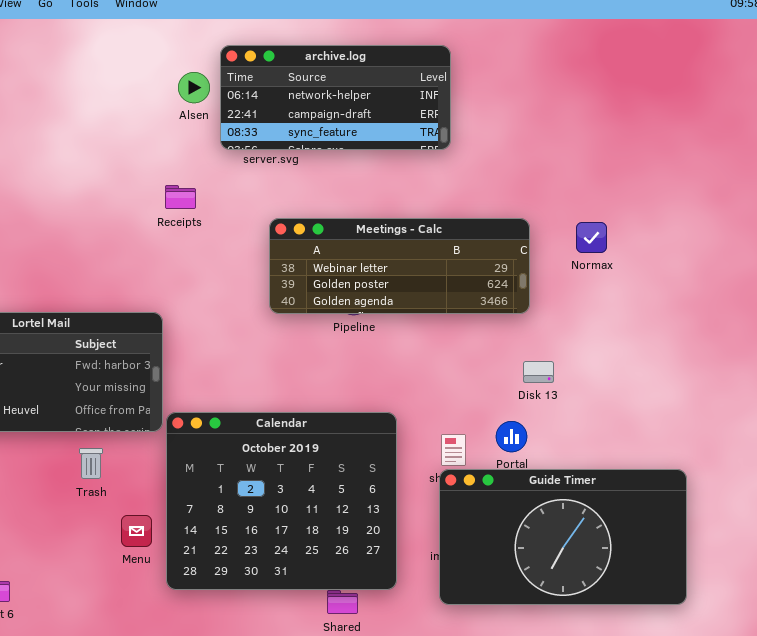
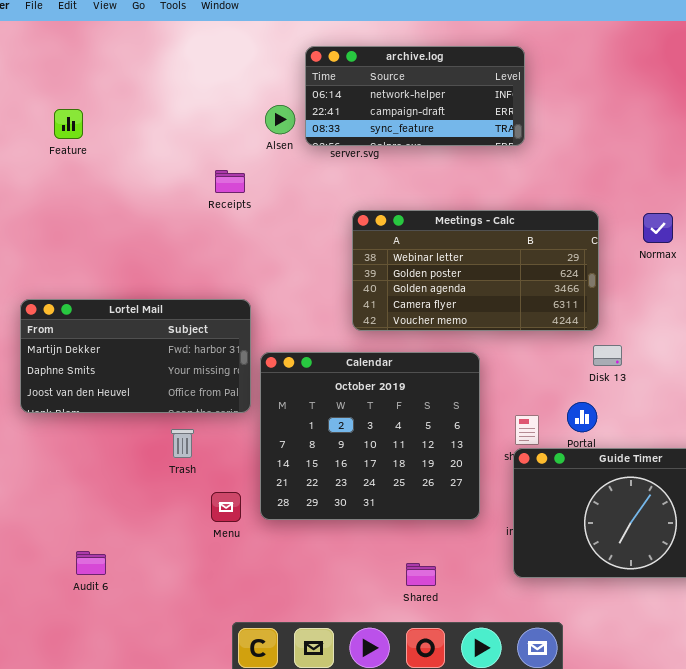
Alsen: [178,72,210,103] -> [265,105,295,134], moved
Receipts: [165,185,196,209] -> [215,170,245,193], moved
Meetings - Calc: [269,218,530,314] -> [352,210,599,331], resized
Calendar: [166,412,397,590] -> [260,352,480,520], moved

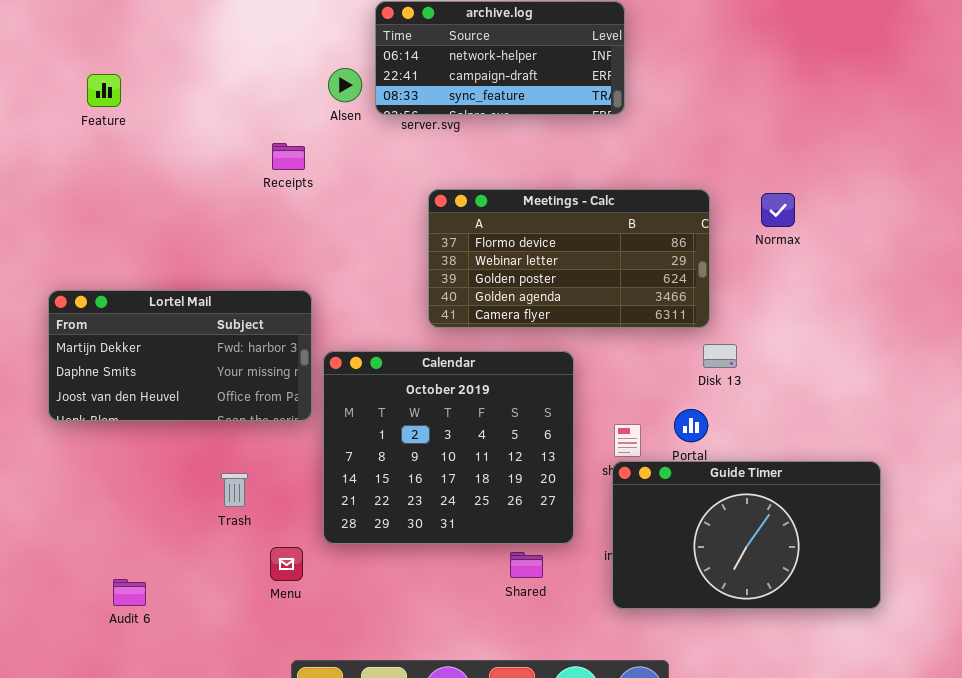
Meetings - Calc: [352,210,599,331] -> [428,189,710,328], scrolled up 1 row
Trash: [171,429,194,458] -> [221,473,248,507], moved
Menu: [211,492,241,522] -> [270,547,303,581], moved
Shared: [406,563,436,586] -> [510,552,543,578], moved

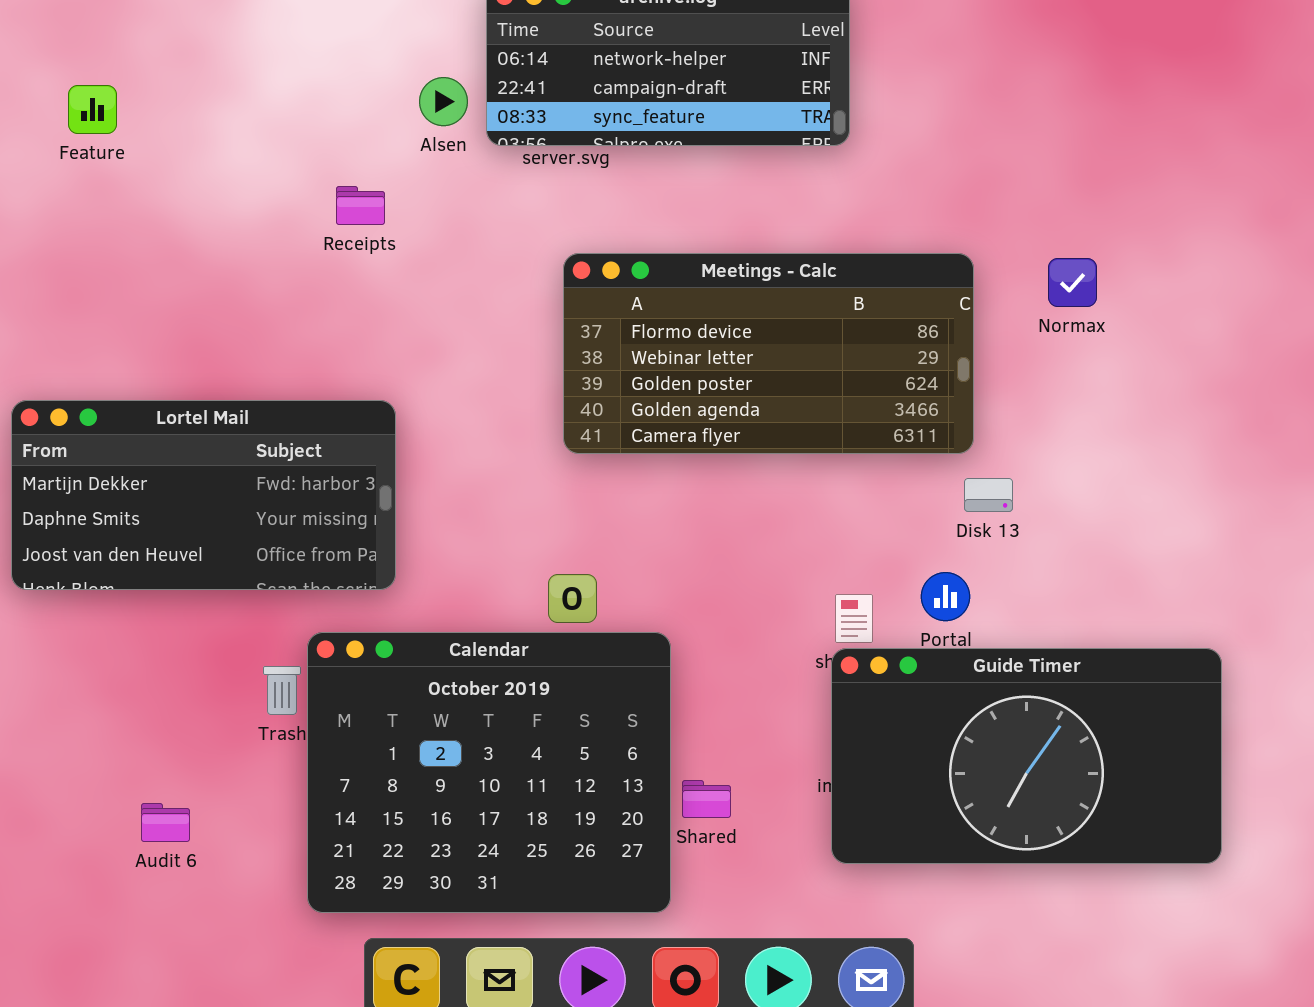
Calendar: [323,351,574,544] -> [307,632,671,913], moved
Audit 6: [113,579,146,606] -> [141,803,190,842], moved

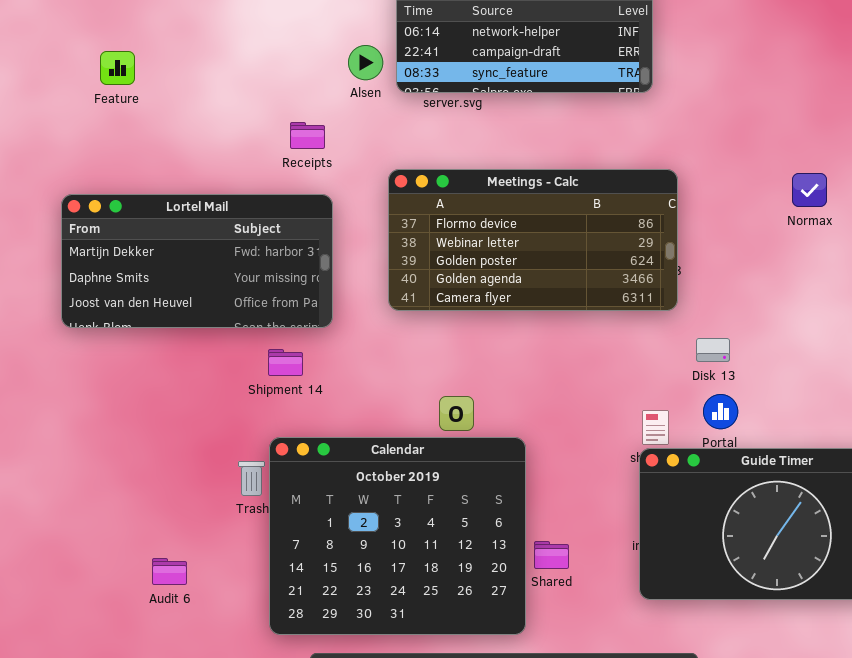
Meetings - Calc: [563,253,974,454] -> [388,169,678,311], moved
Lortel Mail: [11,400,396,590] -> [61,194,333,328], moved
Disk 13: [964,478,1013,512] -> [696,338,730,362], moved

